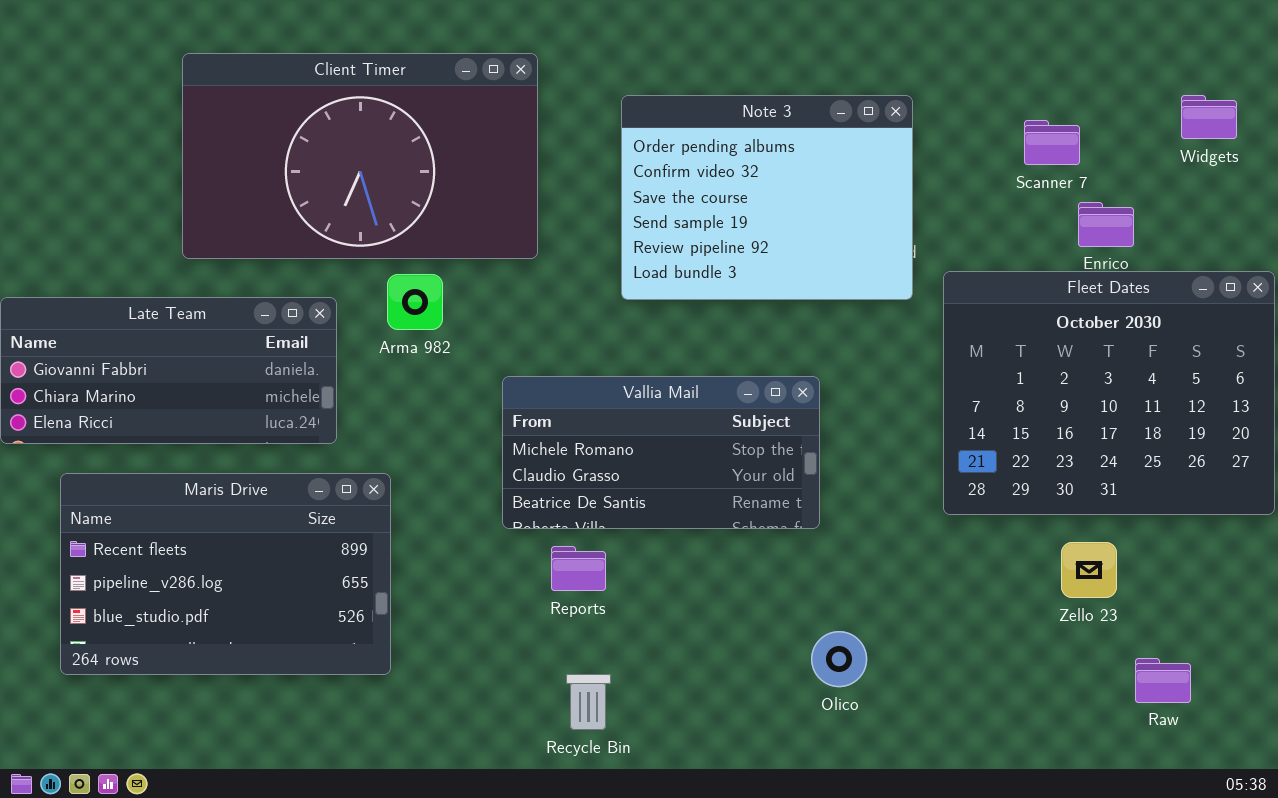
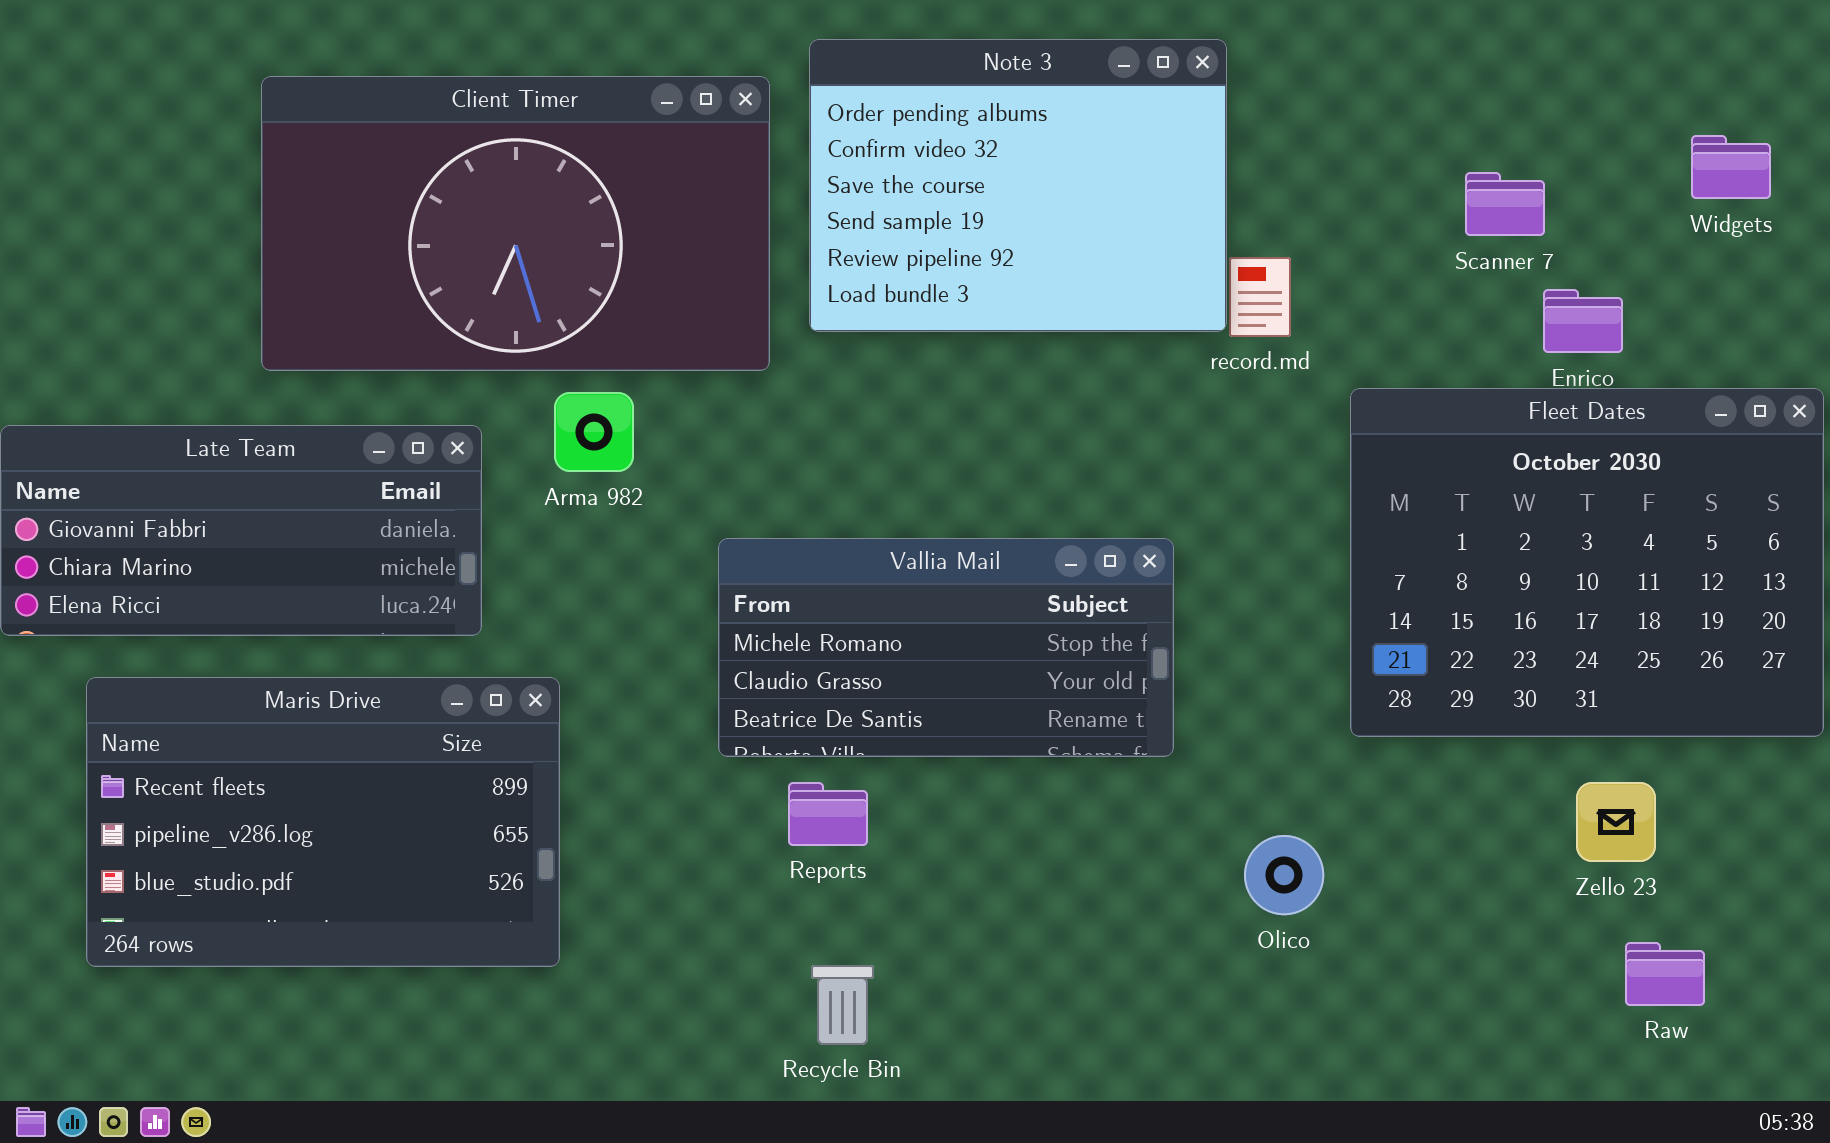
Note 3: [621,95,913,300] -> [809,39,1227,332], moved
Zello 23: [1061,542,1117,598] -> [1576,782,1656,862], moved
Olico: [811,631,867,687] -> [1244,835,1324,915], moved

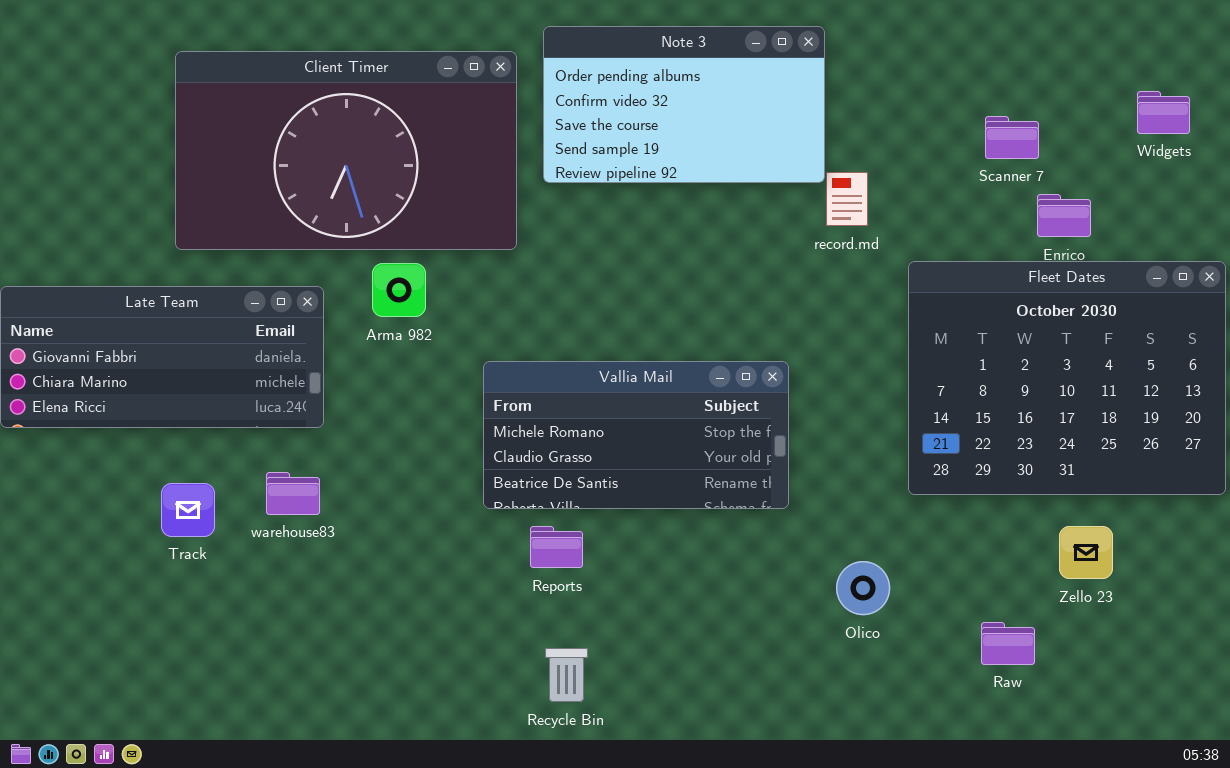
Note 3: [809,39,1227,332] -> [543,26,825,183], resized
Maris Drive: [86,677,560,967] -> none, closed
Raw: [1625,942,1705,1006] -> [981,622,1035,665], moved

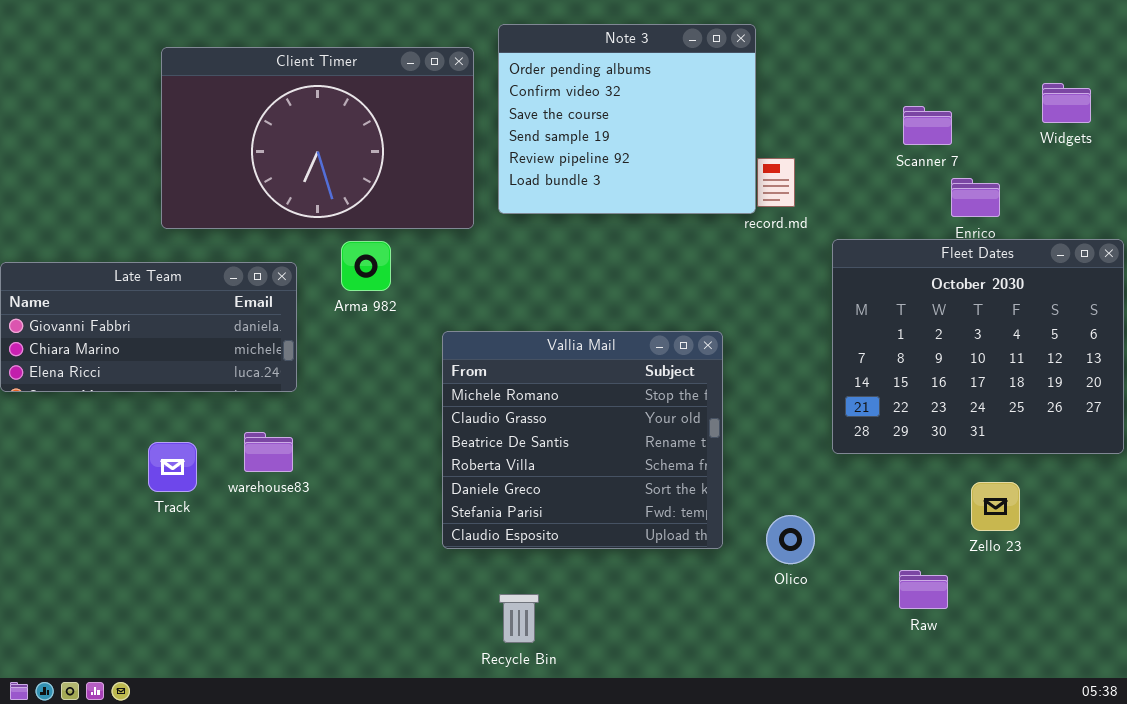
Note 3: [543,26,825,183] -> [498,24,756,214], resized
Vallia Mail: [483,361,789,509] -> [442,331,723,549], resized

